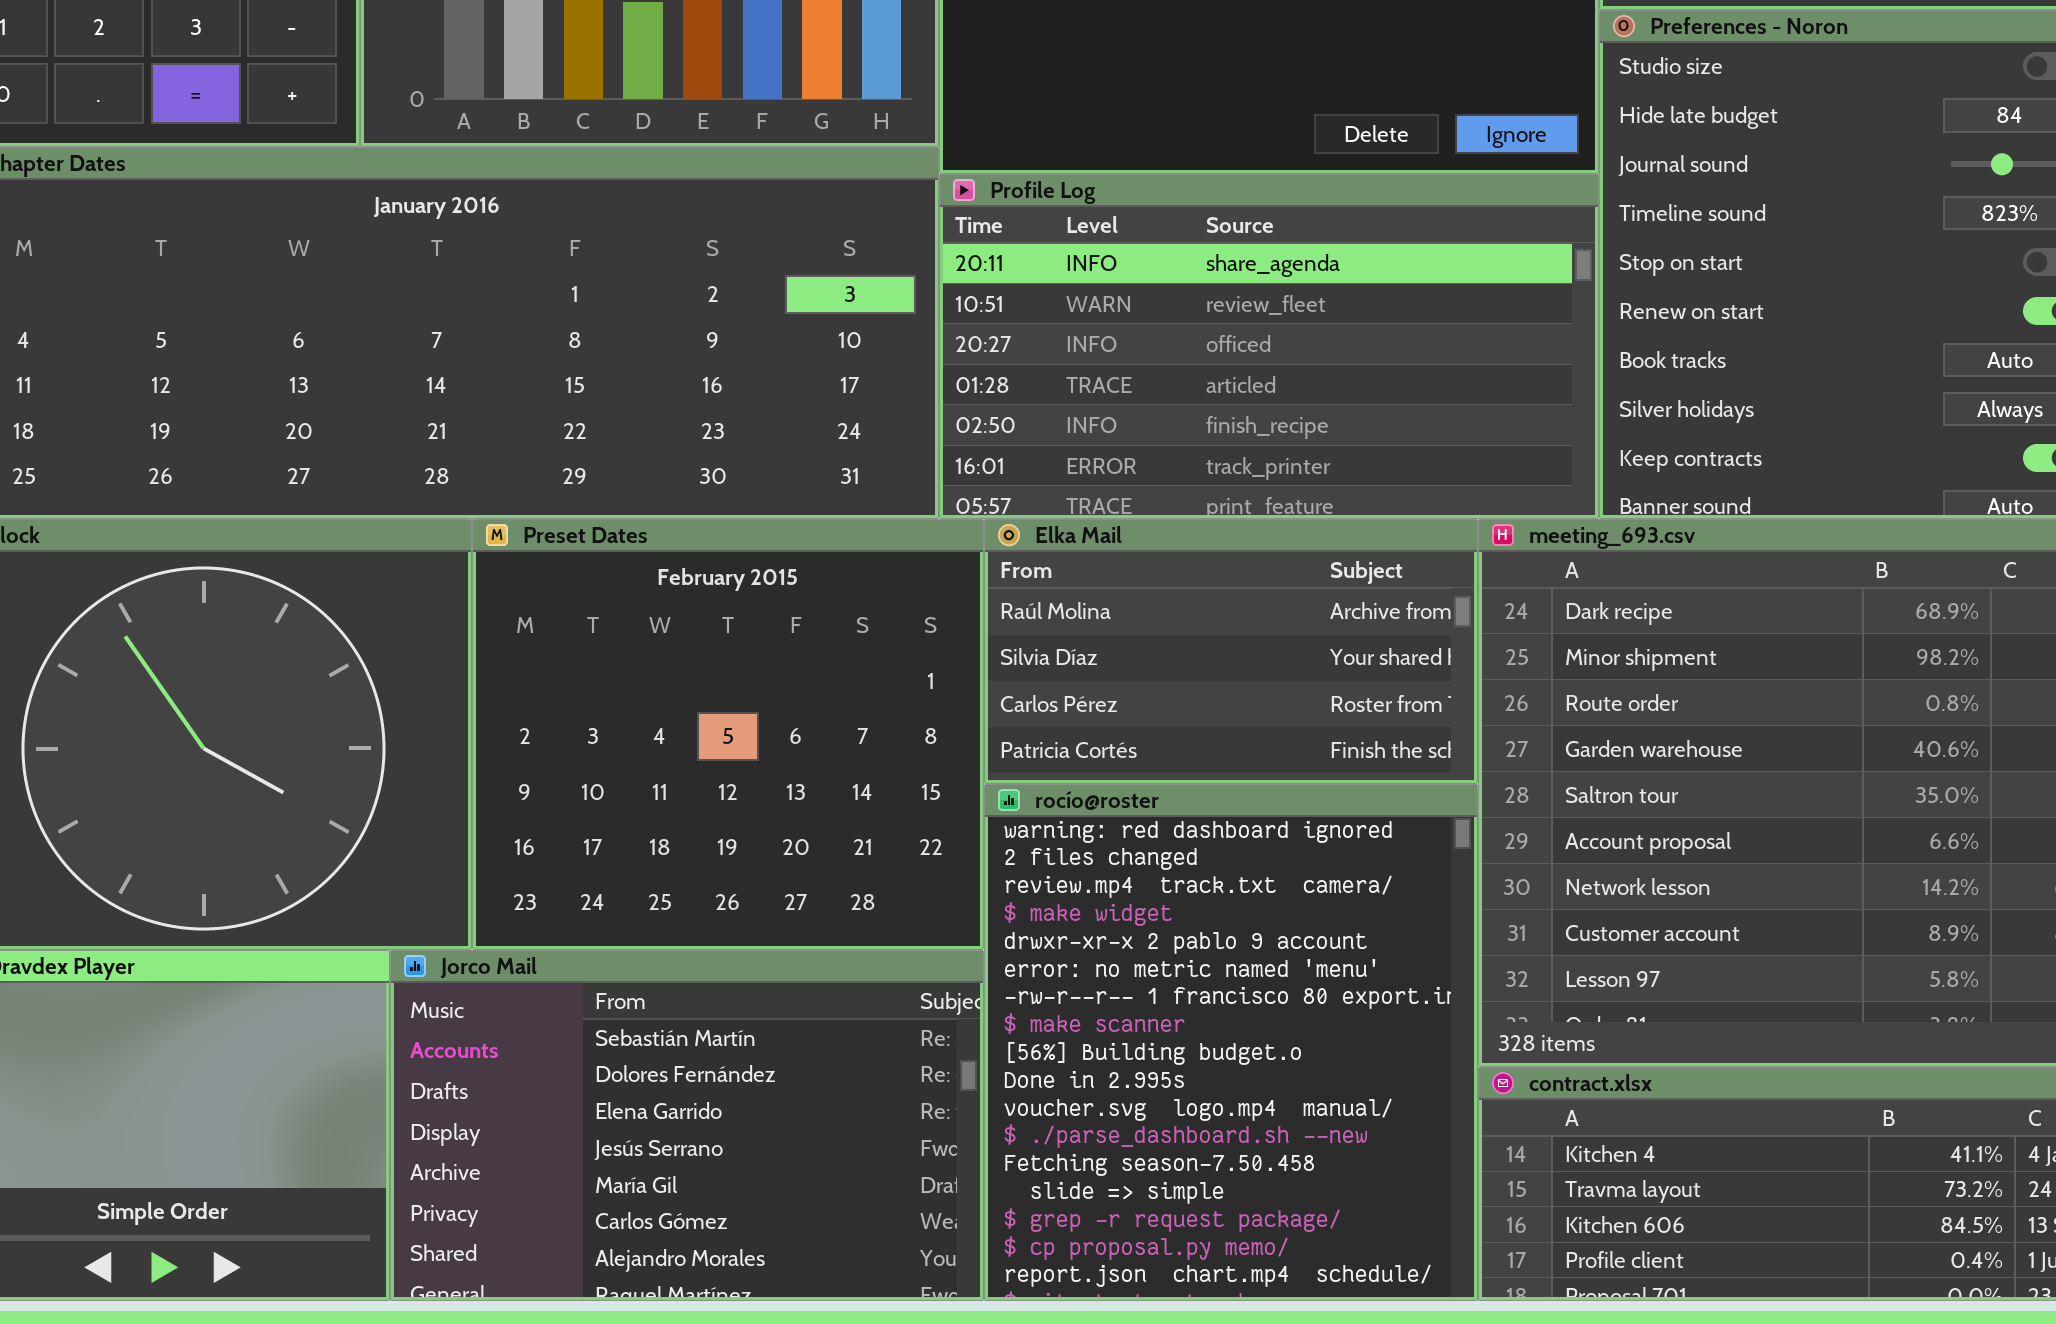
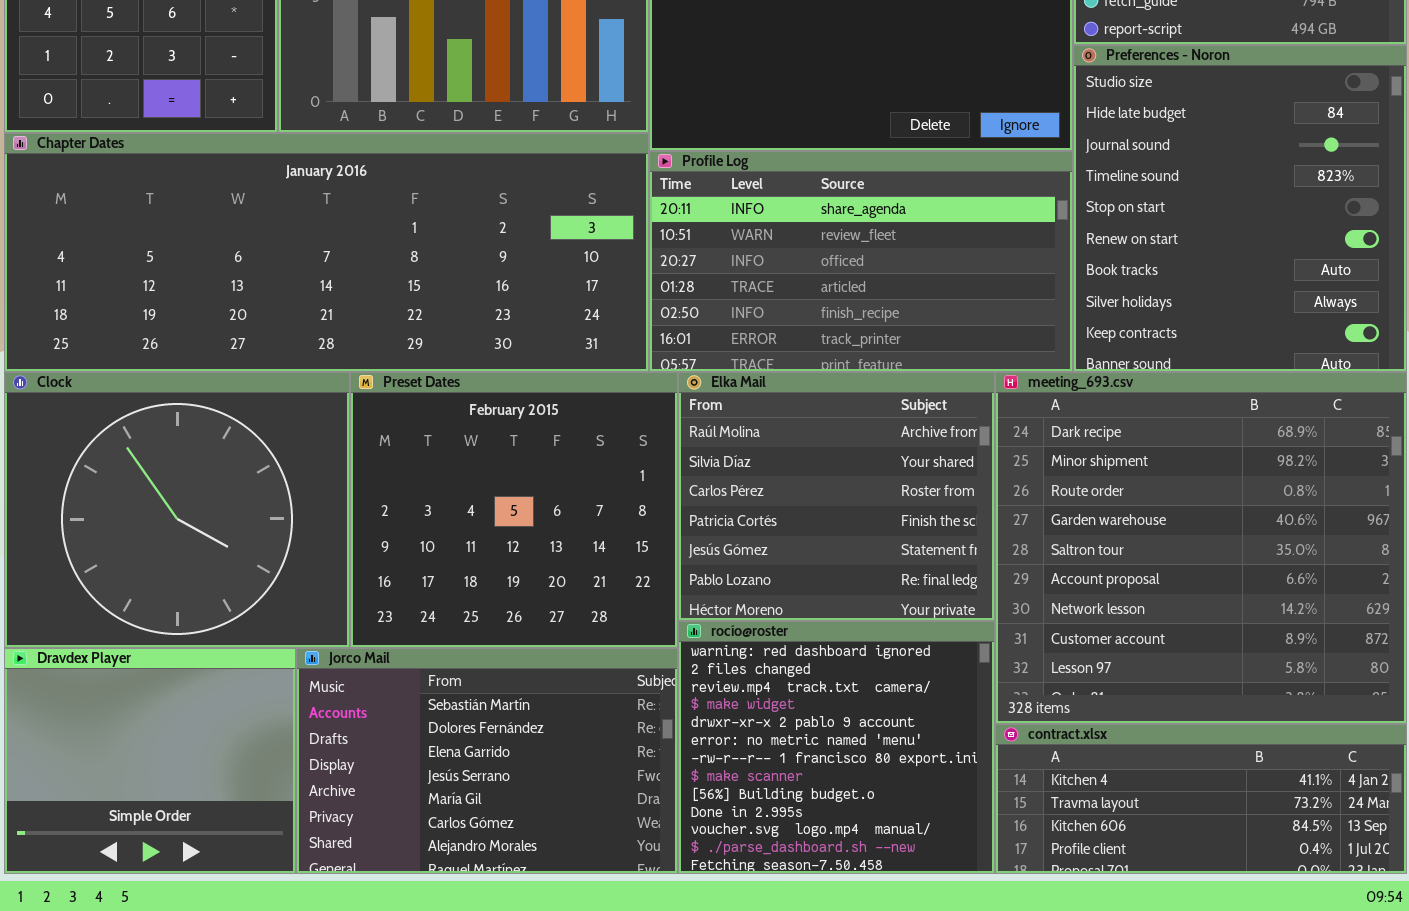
Elka Mail: [984,519,1478,784] -> [678,372,995,621], resized
rocío@roster: [984,784,1478,1301] -> [678,621,995,874], resized

